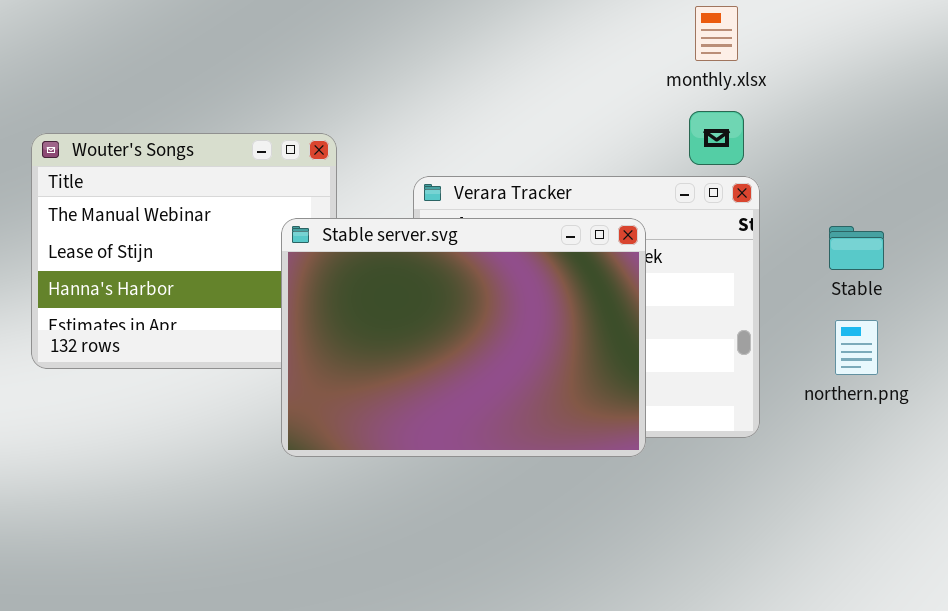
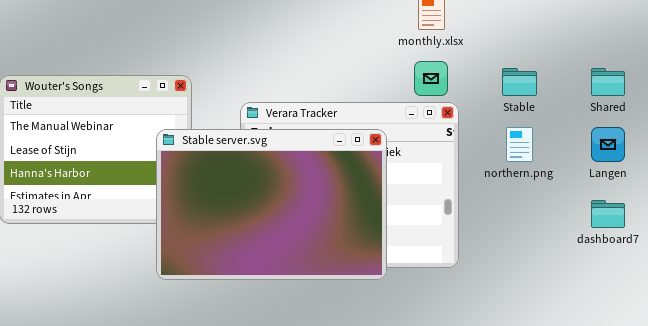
Stable: [829,226,884,270] -> [502,68,537,96], moved
northern.png: [835,320,878,375] -> [506,127,533,162], moved

